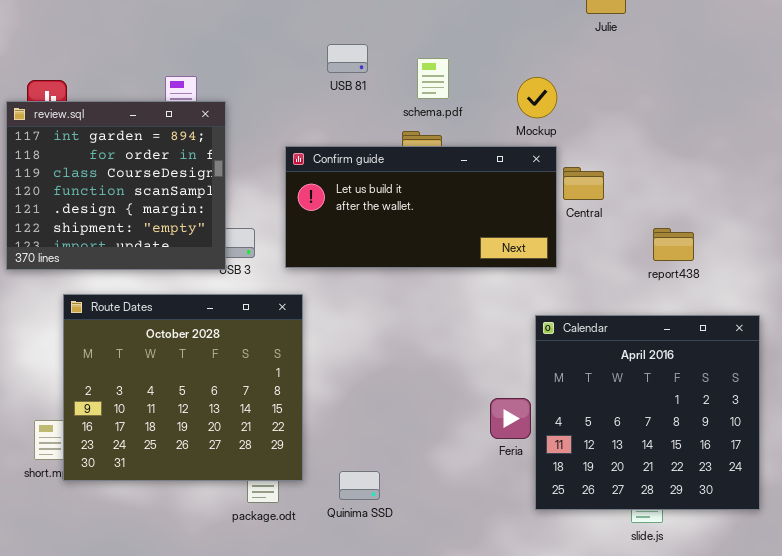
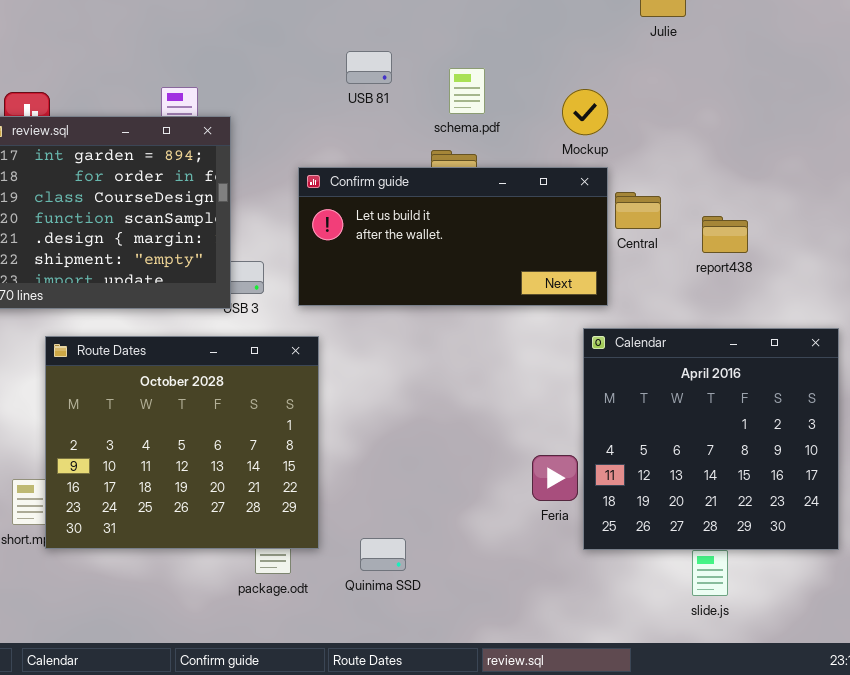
report438: [653,228,694,261] -> [702,216,748,253], moved
Calendar: [535,315,760,510] -> [583,328,839,550], moved

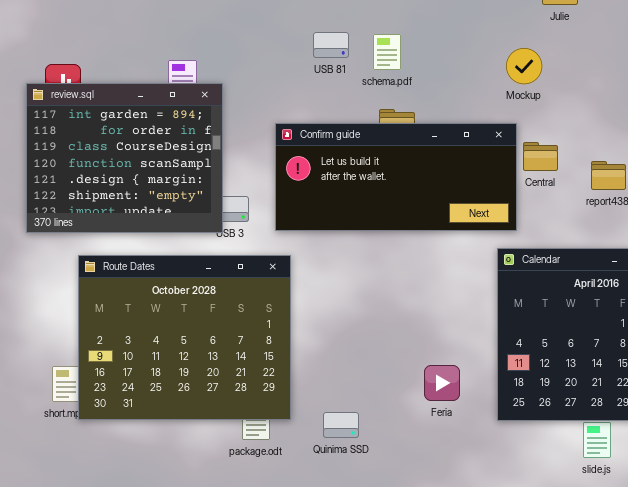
schema.pdf: [449,68,485,114] -> [373,34,401,70], moved
Mockup: [562,89,608,135] -> [506,48,542,84], moved
Feria: [532,455,578,501] -> [424,365,460,401], moved

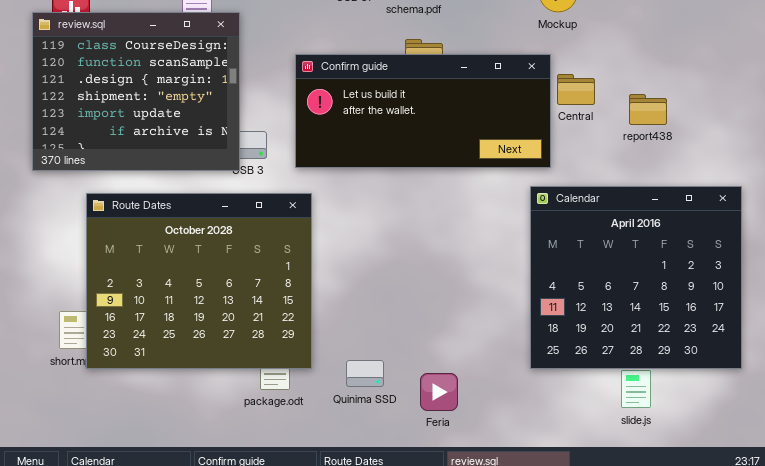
review.sql: [26,83,223,233] -> [32,12,240,171], scrolled down 2 rows
Feria: [424,365,460,401] -> [420,373,458,411], moved

